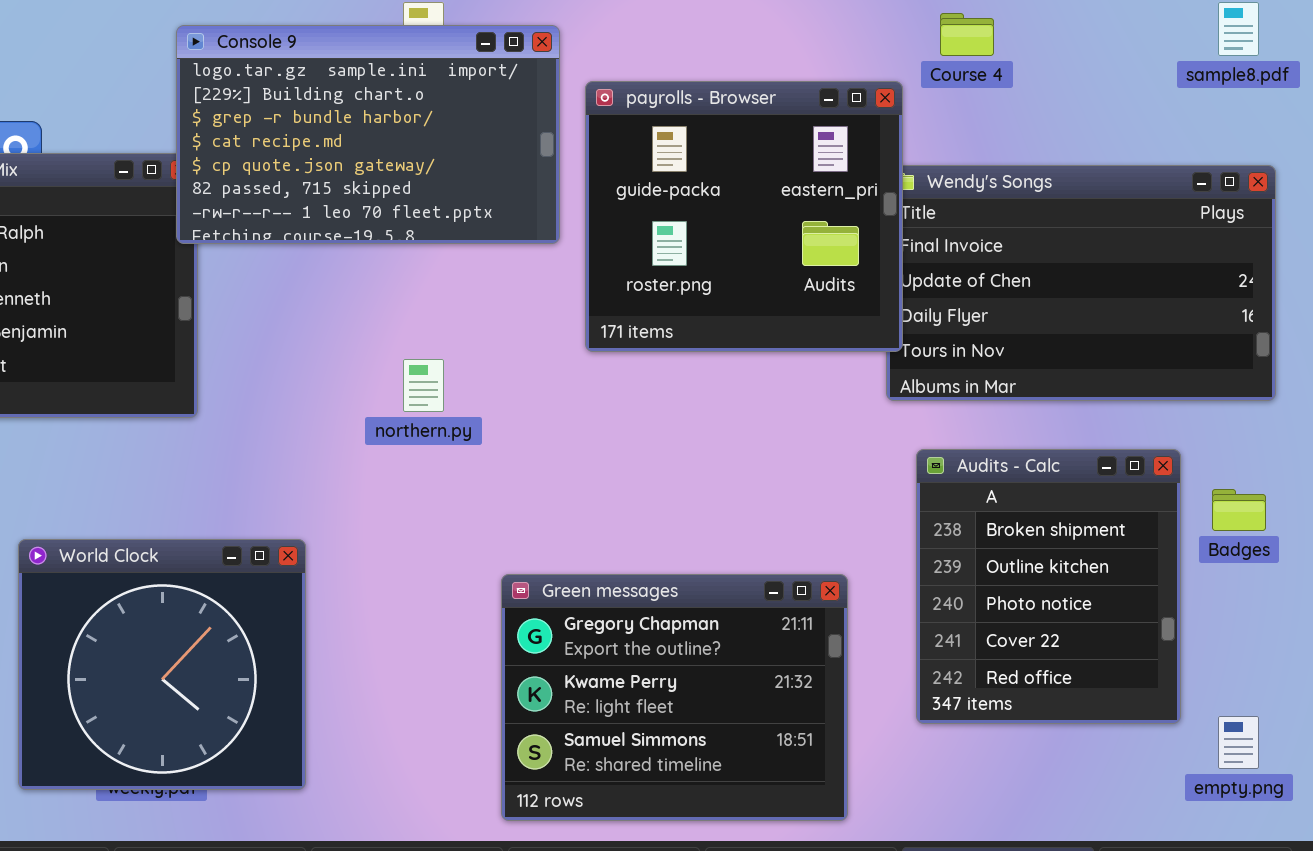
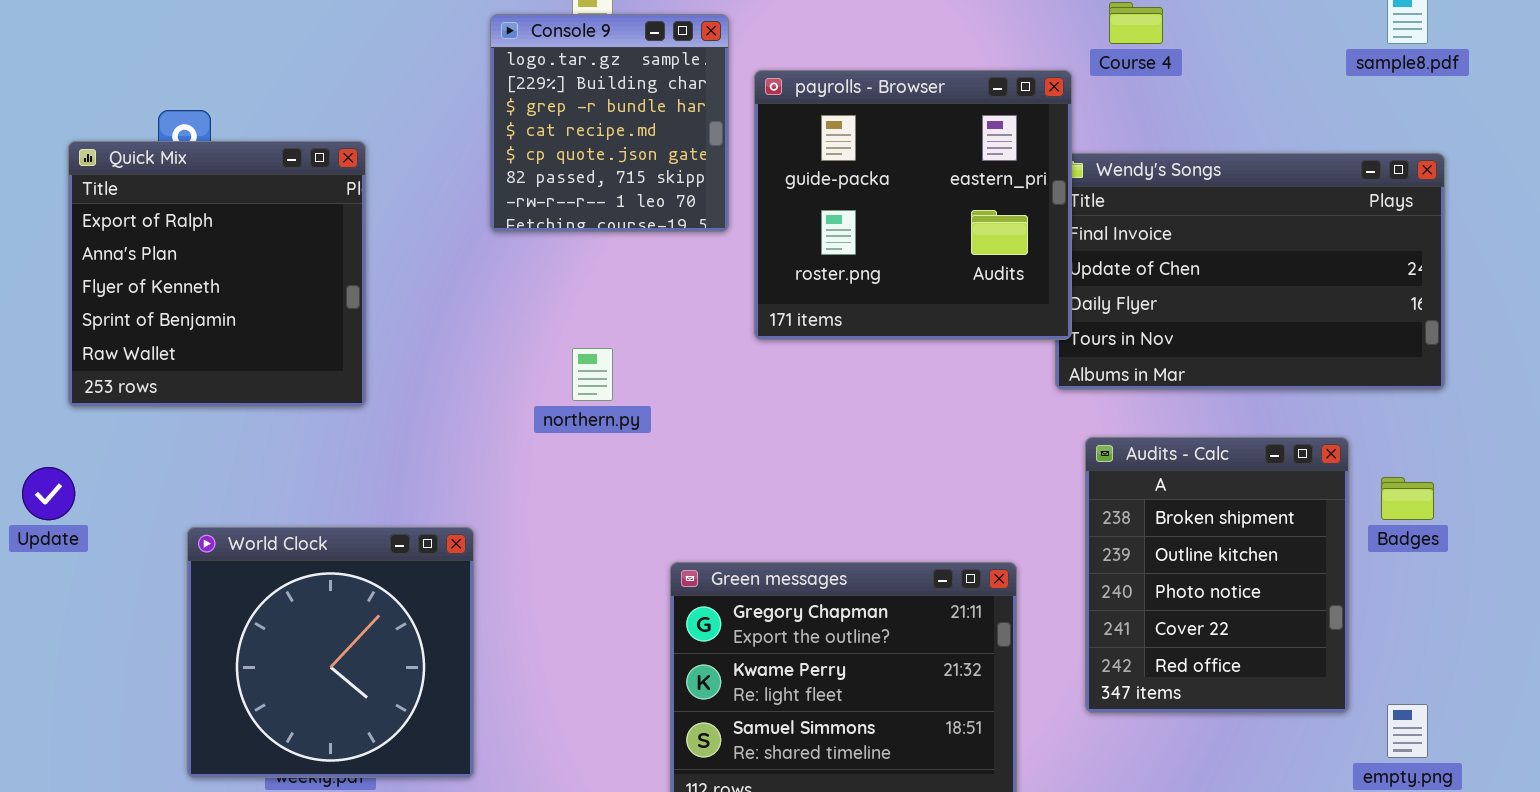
Console 9: [176,25,560,244] -> [490,14,729,232], resized

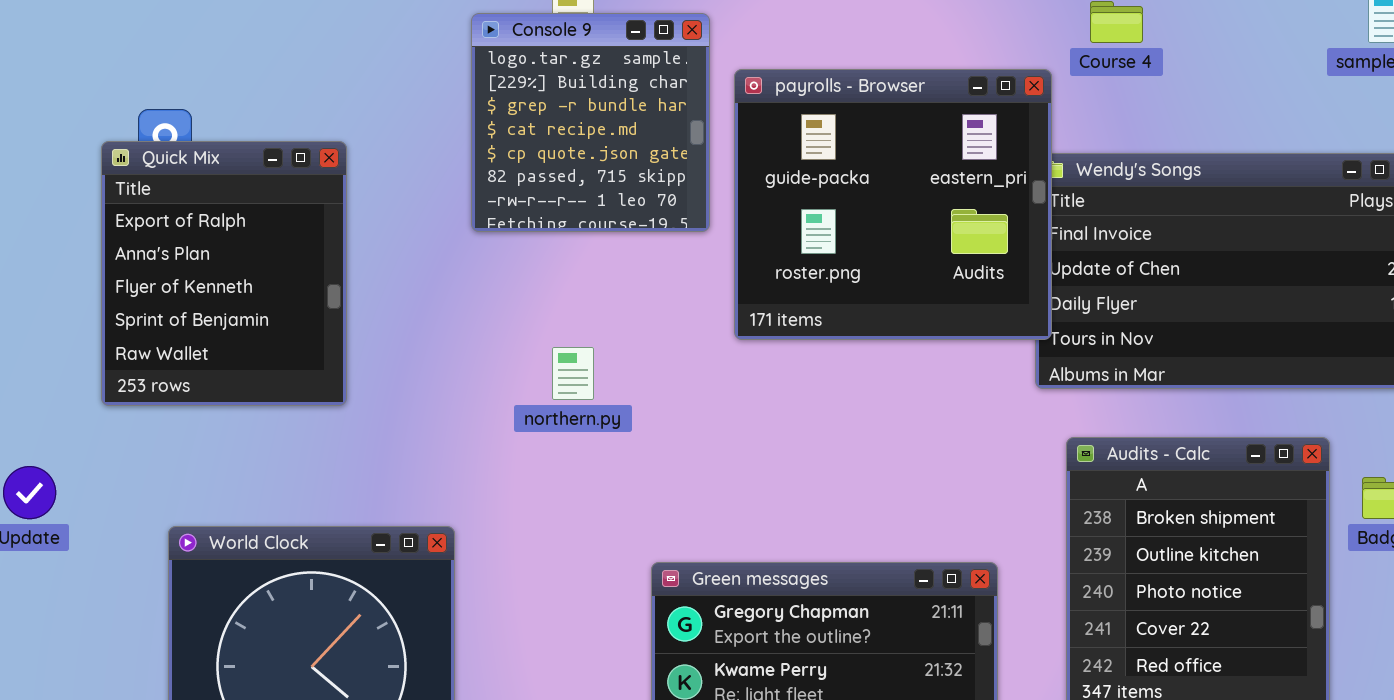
Quick Mix: [68,141,366,407] -> [101,141,347,406], resized

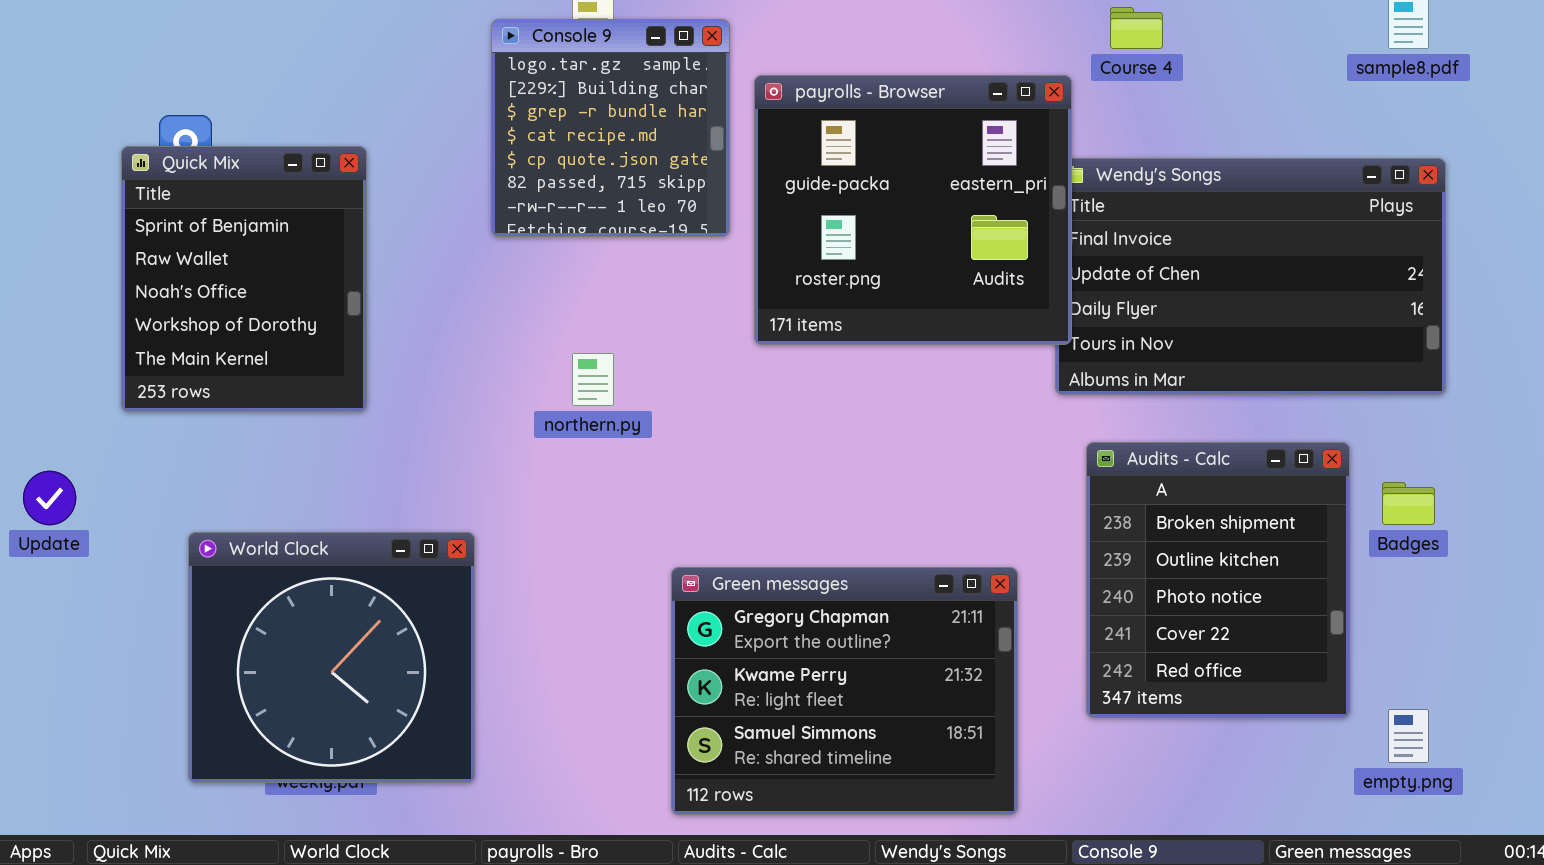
Quick Mix: [101,141,347,406] -> [121,146,367,412], scrolled down 3 rows

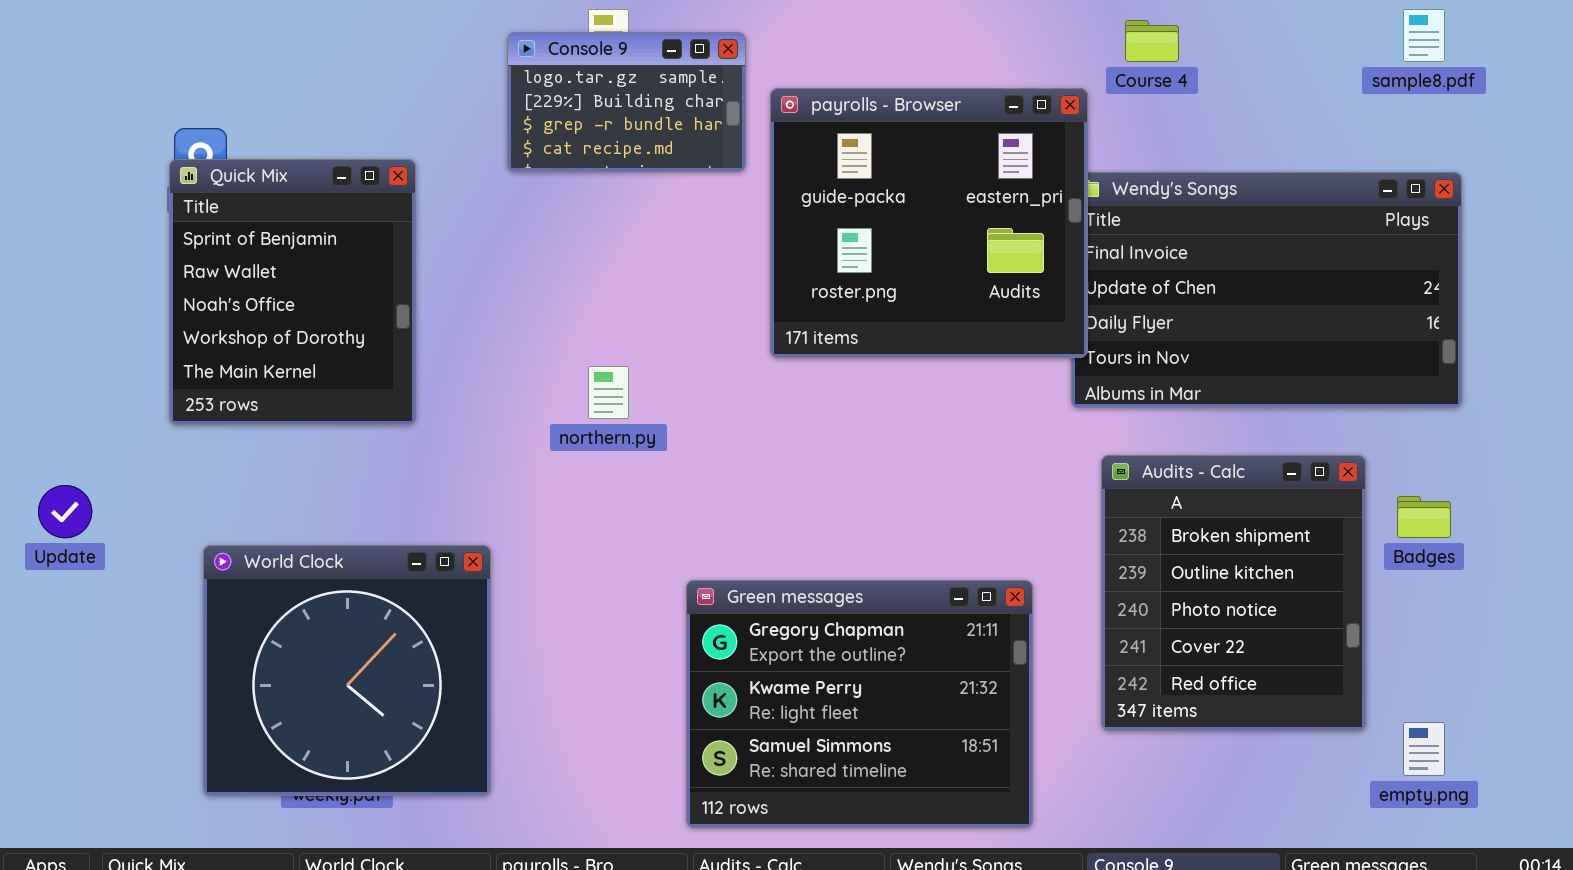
Console 9: [491,19,730,237] -> [507,32,746,172], resized
Quick Mix: [121,146,367,412] -> [169,159,416,425], moved

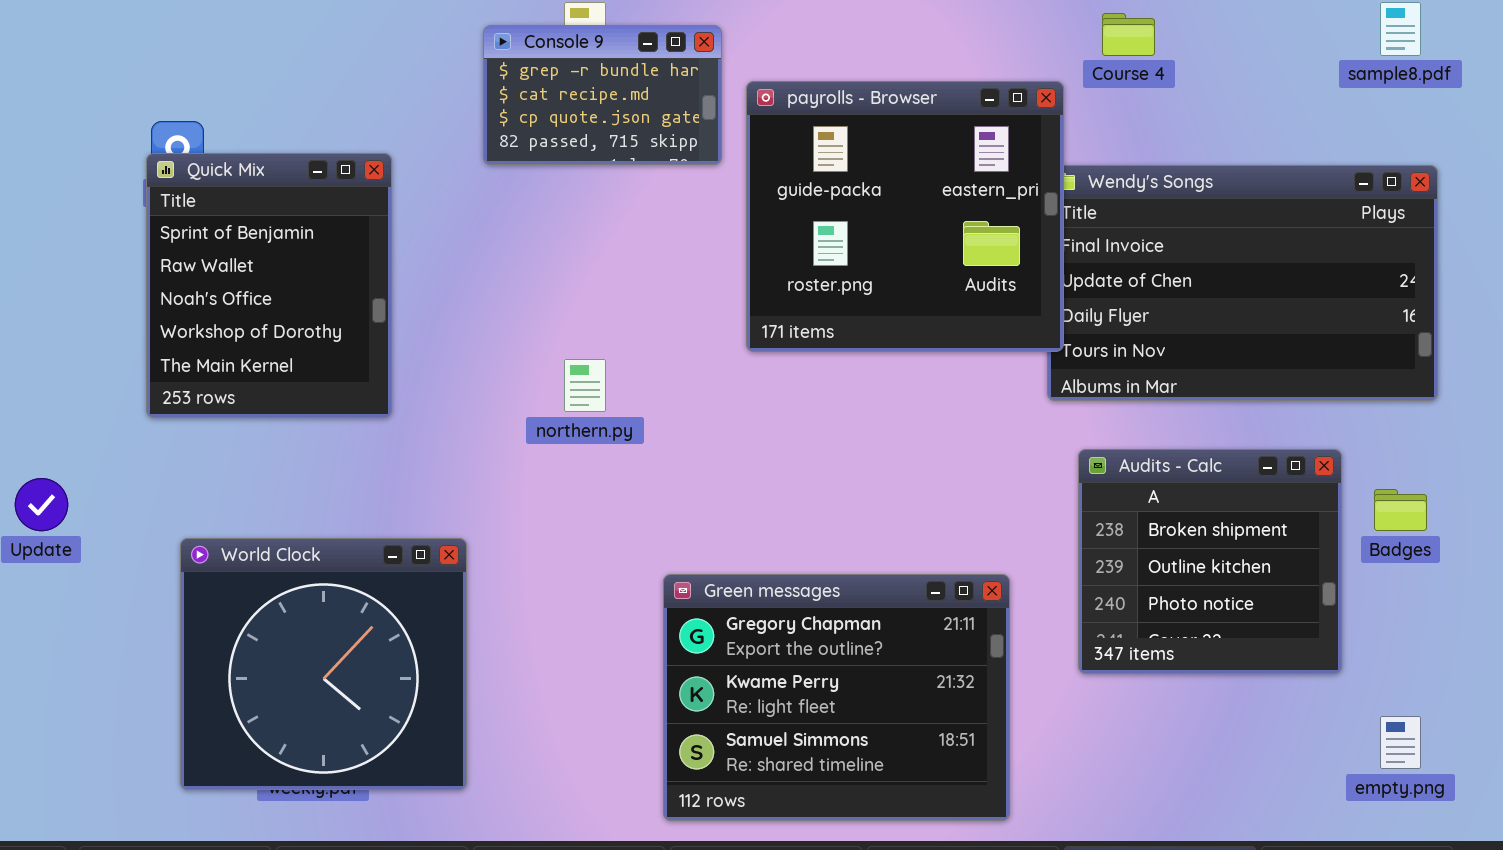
Console 9: [507,32,746,172] -> [483,25,722,165], scrolled down 2 rows
Audits - Calc: [1101,455,1366,731] -> [1078,449,1342,674], resized

